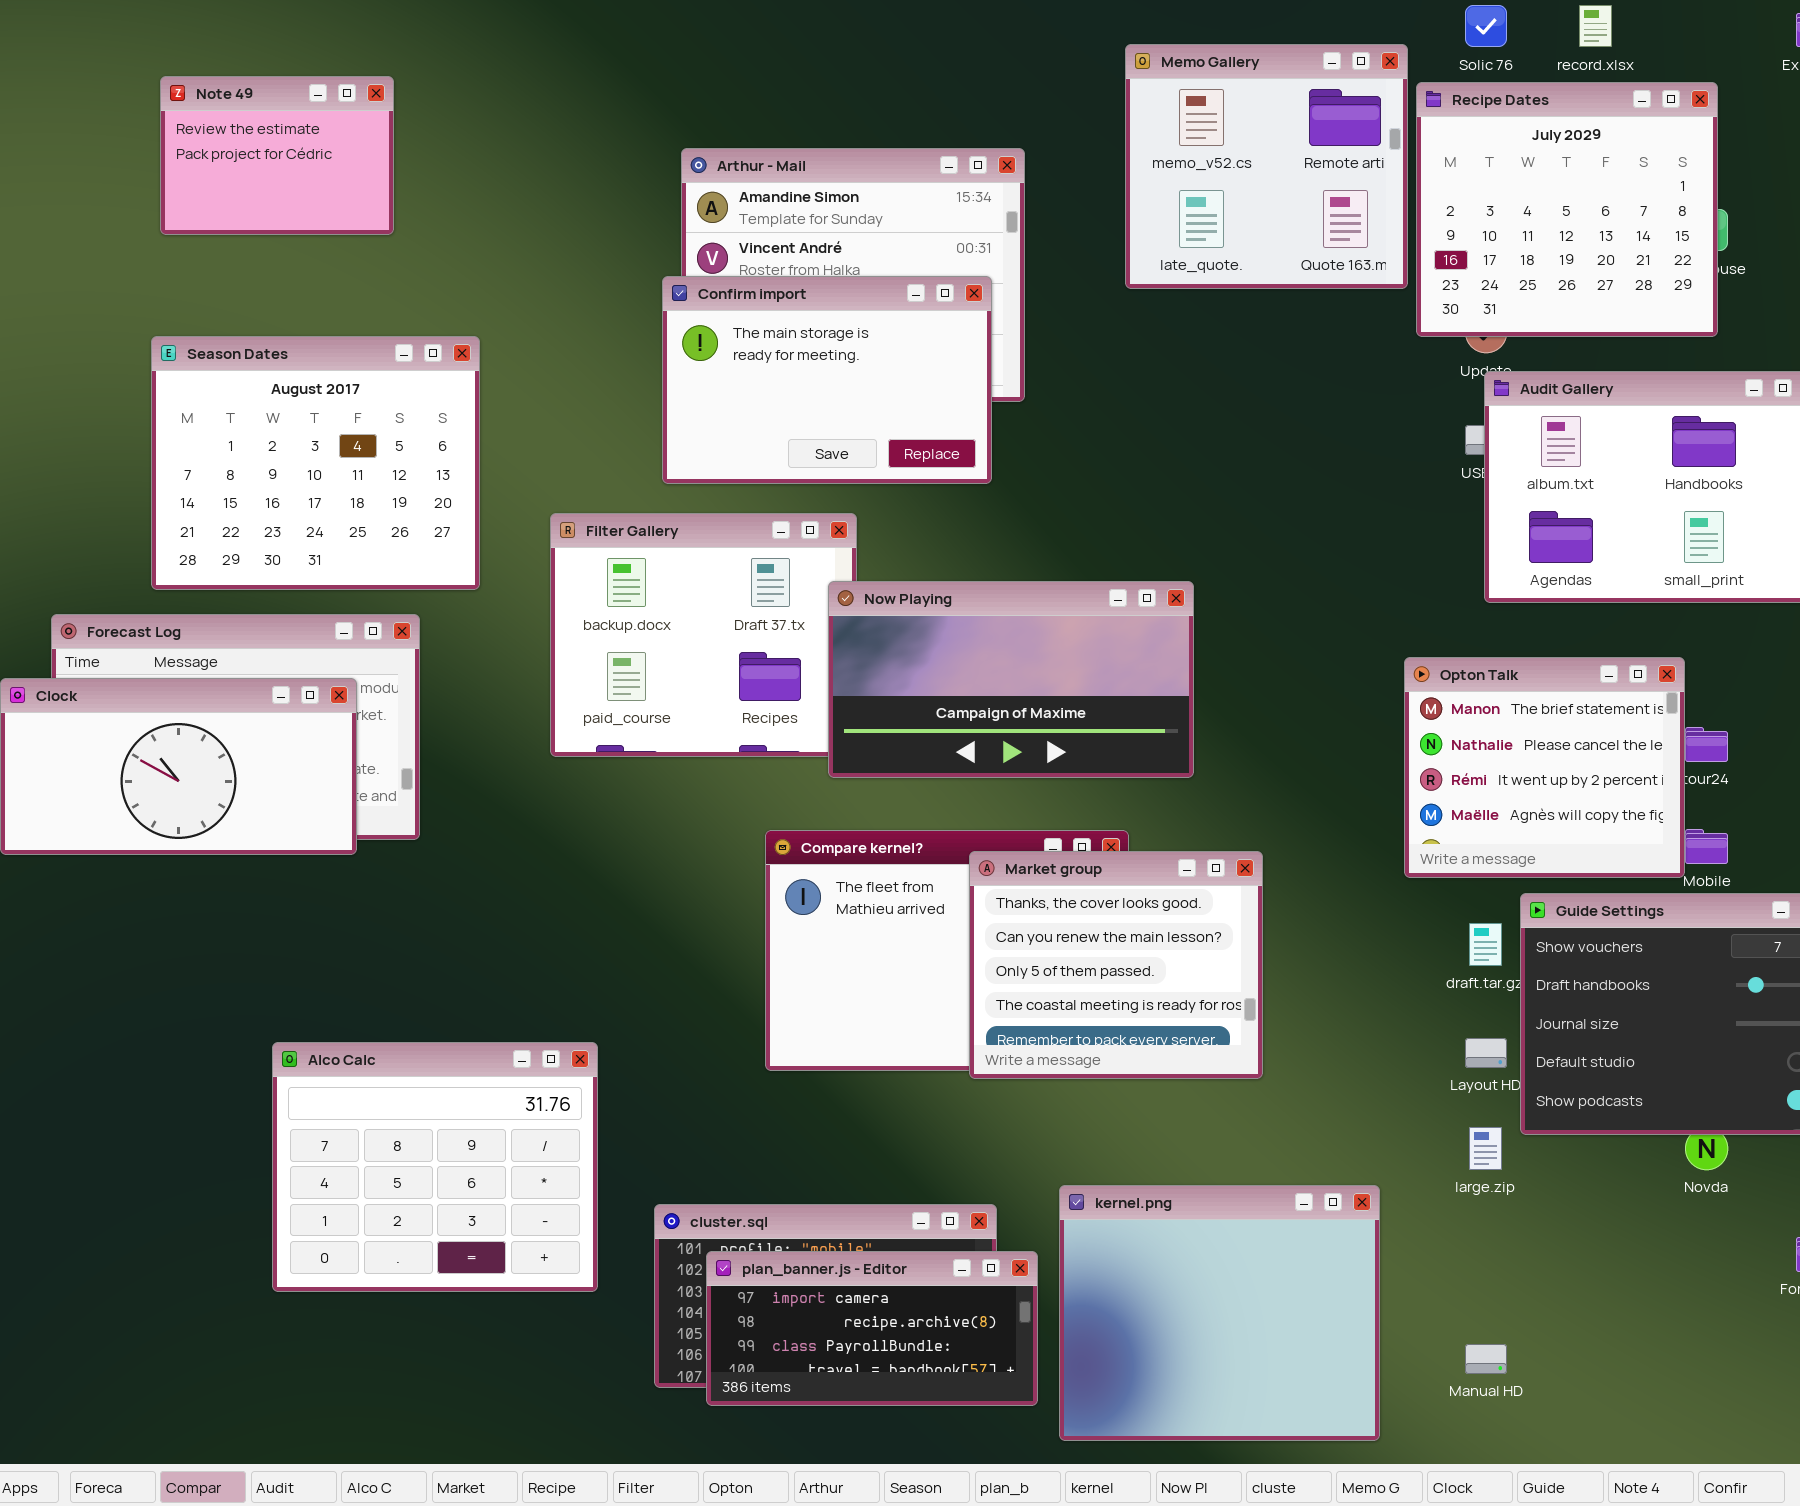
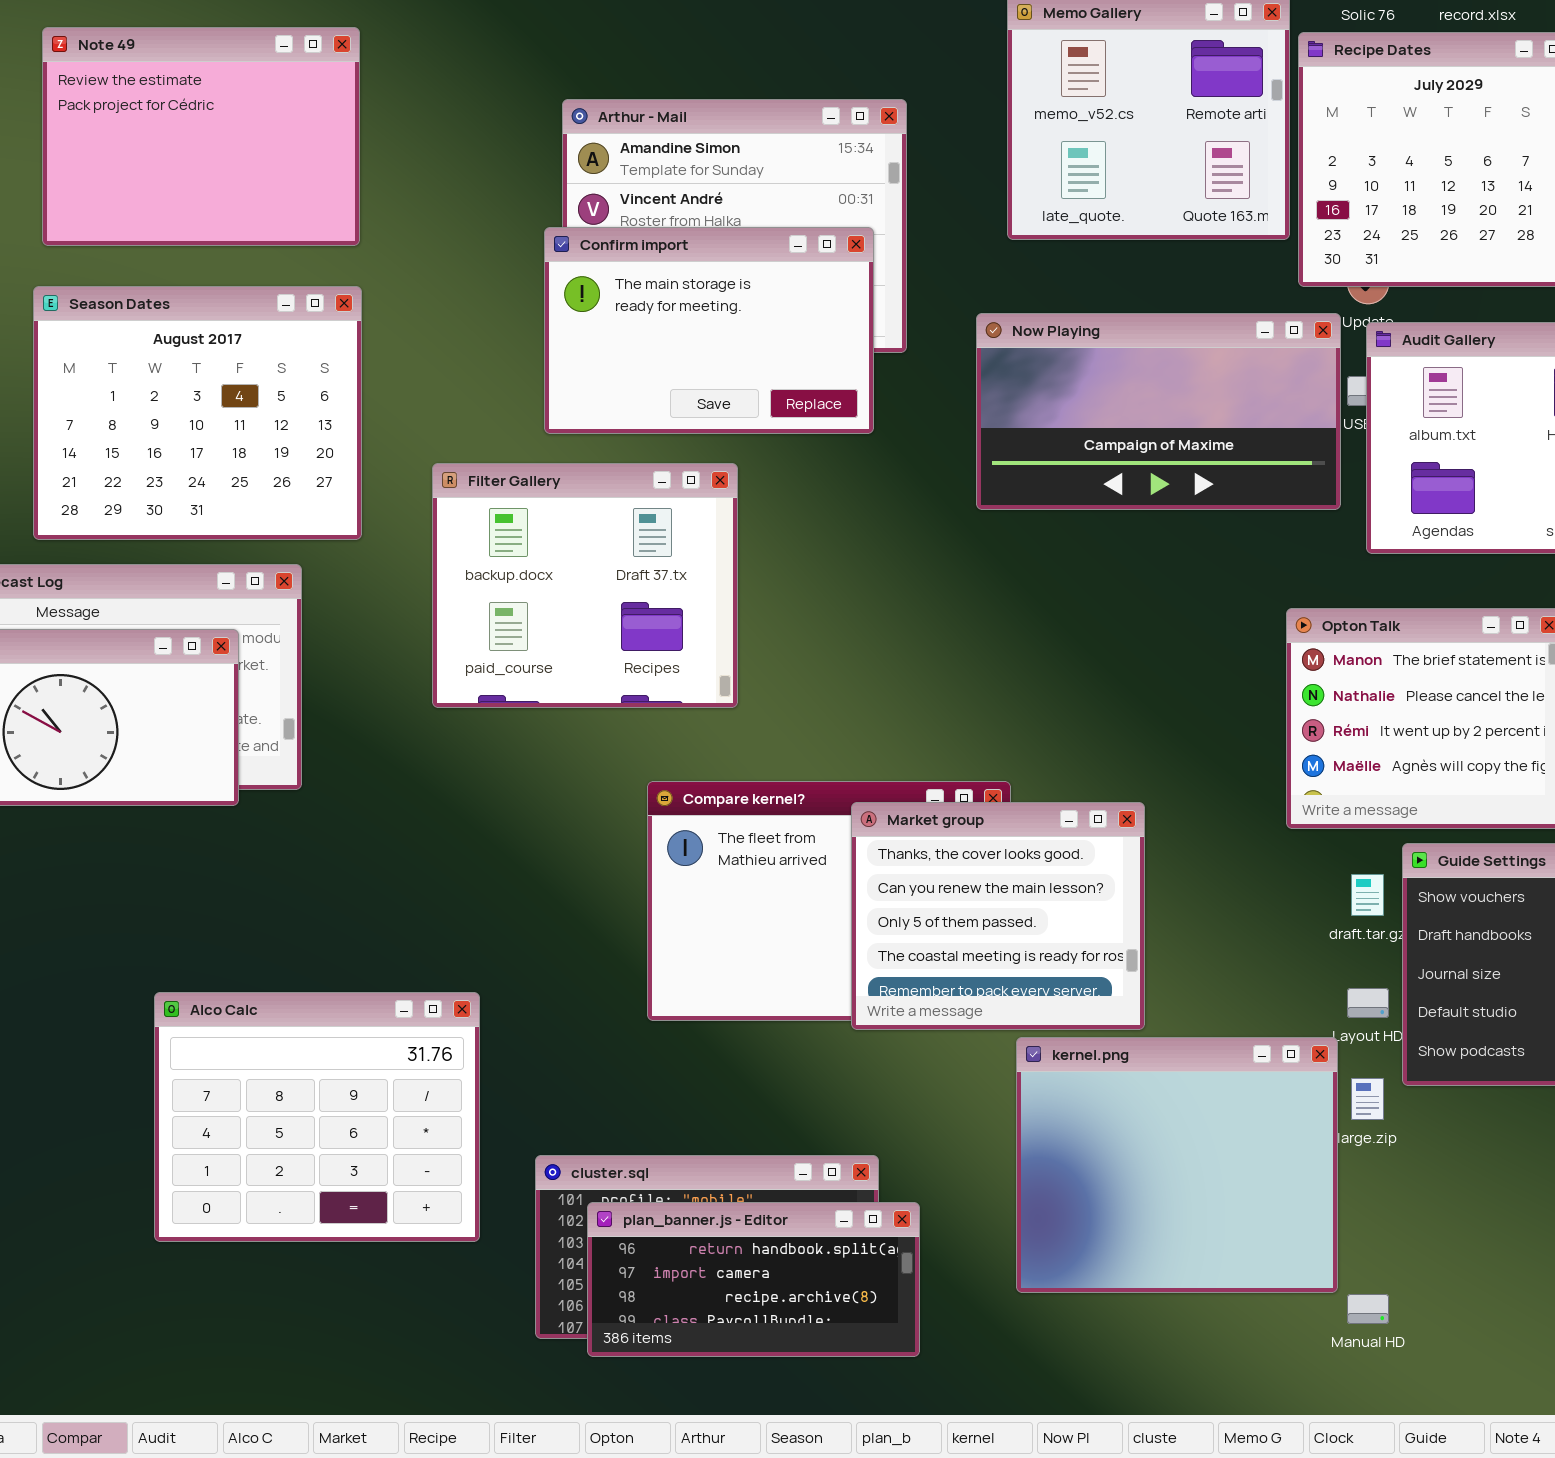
Note 49: [160,76,394,235] -> [42,27,360,246], resized
Now Playing: [828,581,1194,778] -> [976,313,1341,510], moved
kernel.png: [1059,1185,1380,1441] -> [1016,1037,1338,1293], moved
plan_banner.js - Editor: [706,1251,1038,1406] -> [587,1202,920,1357], scrolled up 1 row

